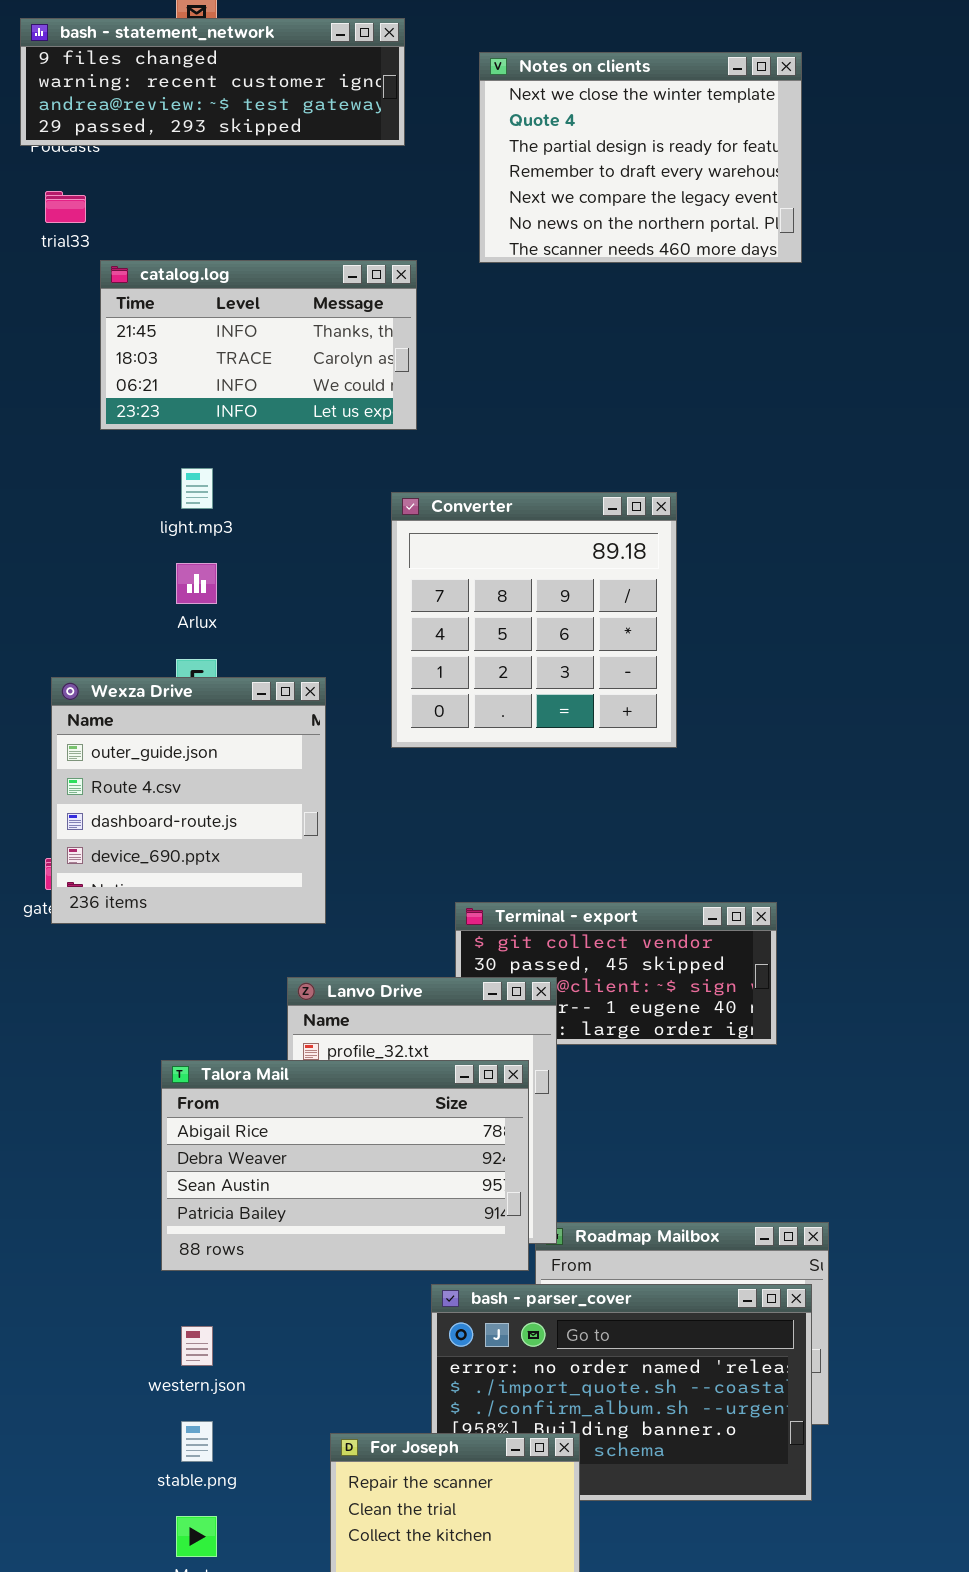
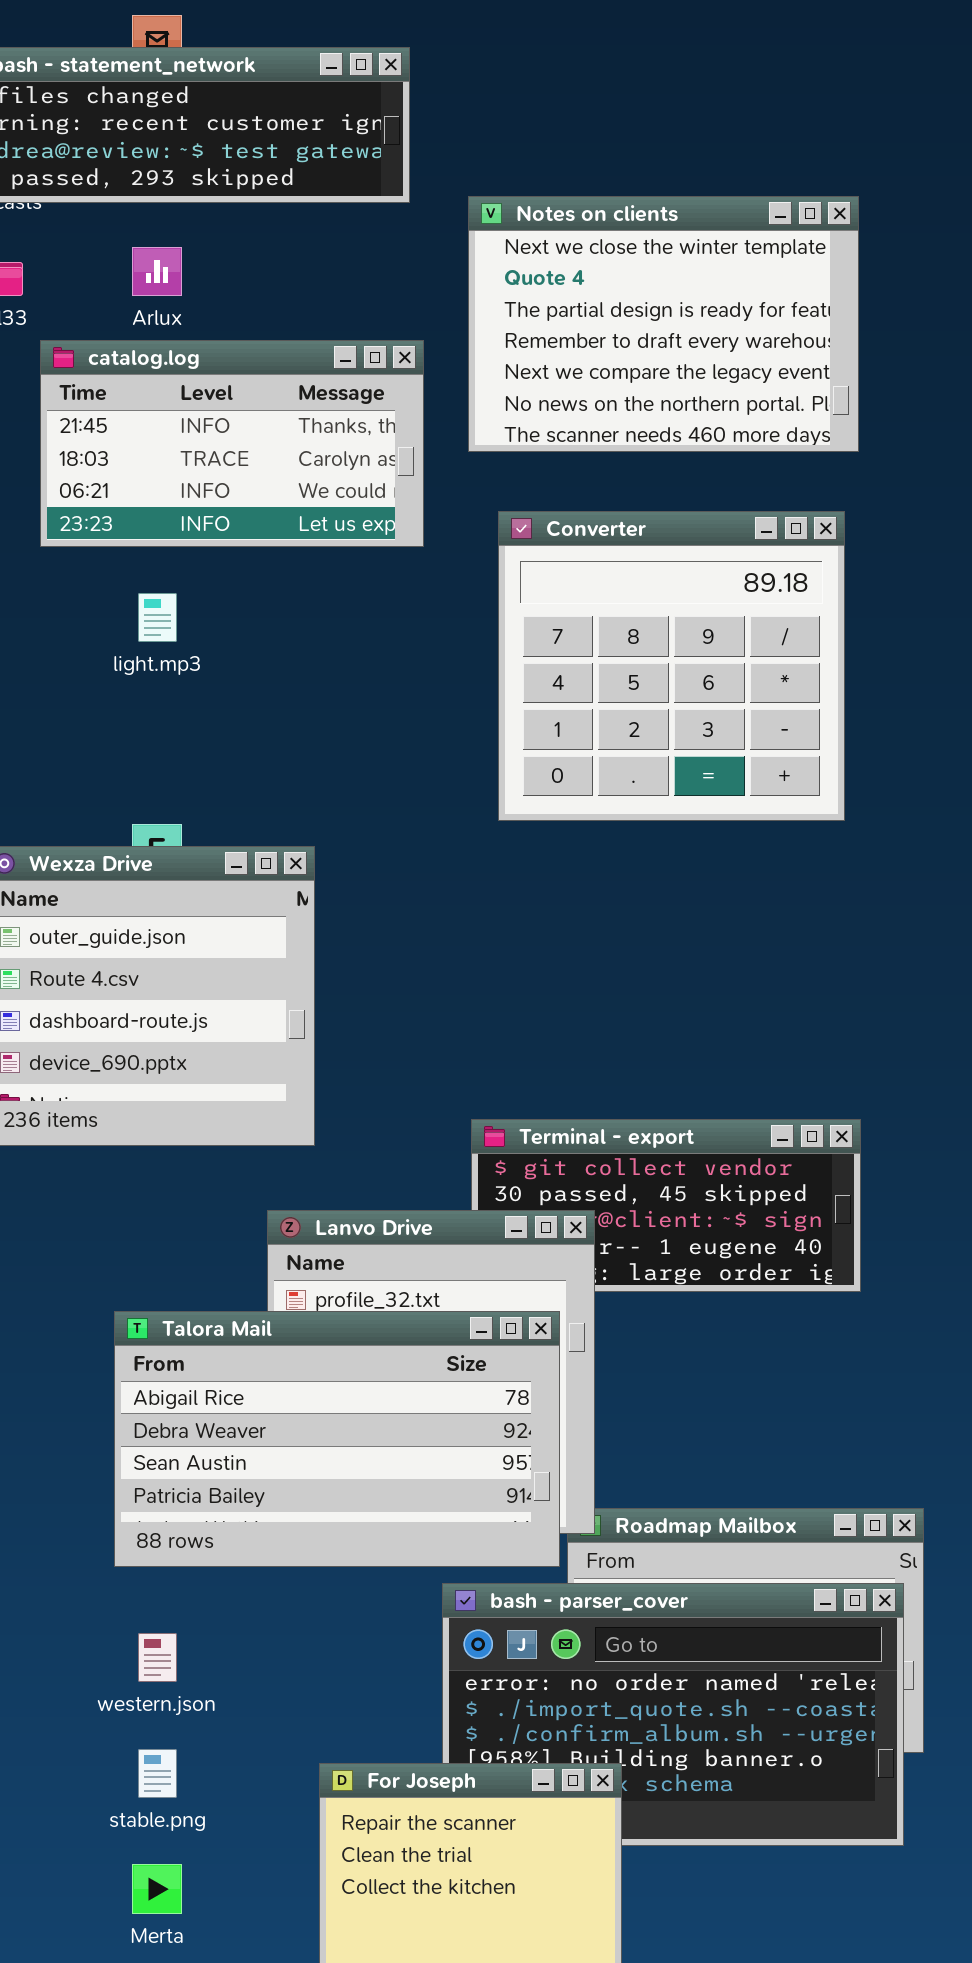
Notes on clients: [479,52,802,263] -> [468,196,859,452], moved
Converter: [391,492,677,748] -> [498,511,845,821], moved
Arlux: [176,563,217,604] -> [132,247,182,296], moved

